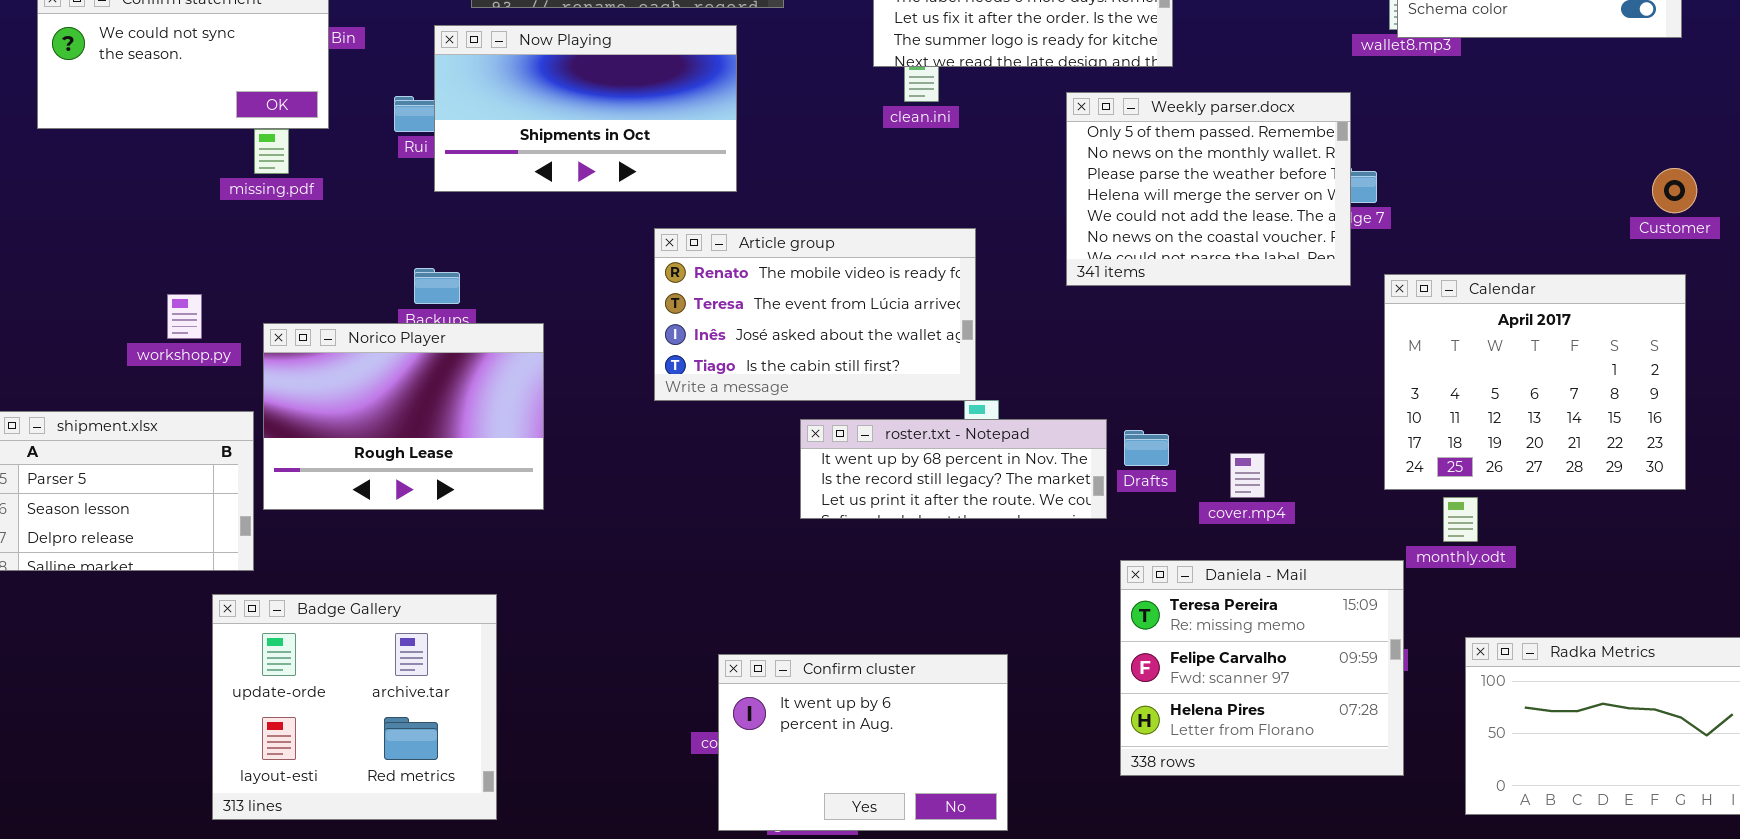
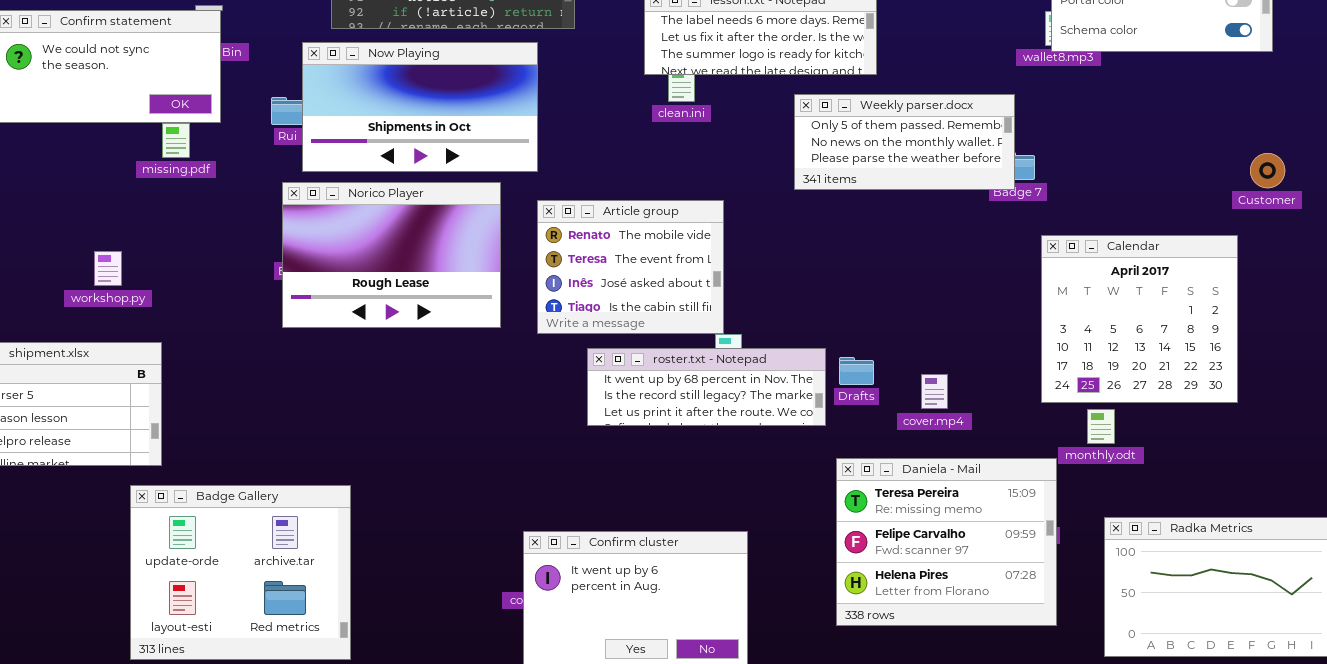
Weekly parser.docx: [1066,92,1351,286] -> [794,94,1015,190], resized
Article group: [654,228,976,401] -> [537,200,724,334], resized
Calendar: [1384,274,1686,490] -> [1041,235,1238,403], resized
Norico Player: [263,323,544,510] -> [282,182,501,328], moved

